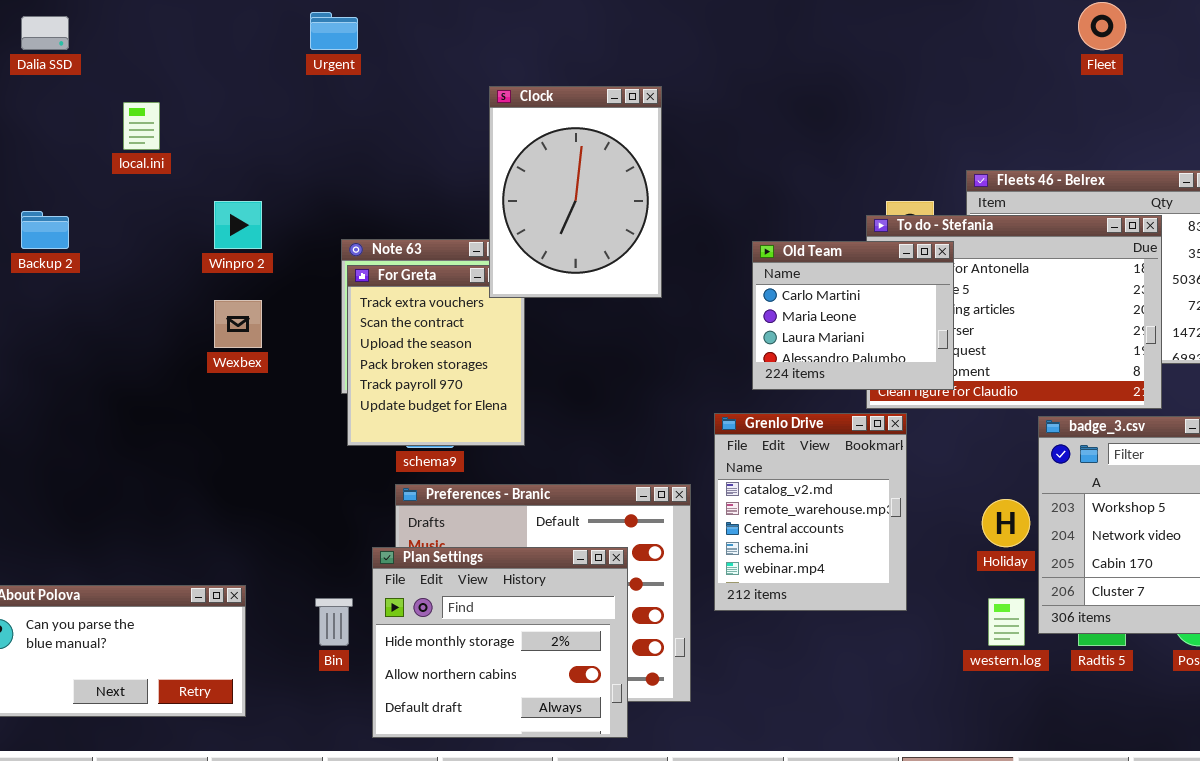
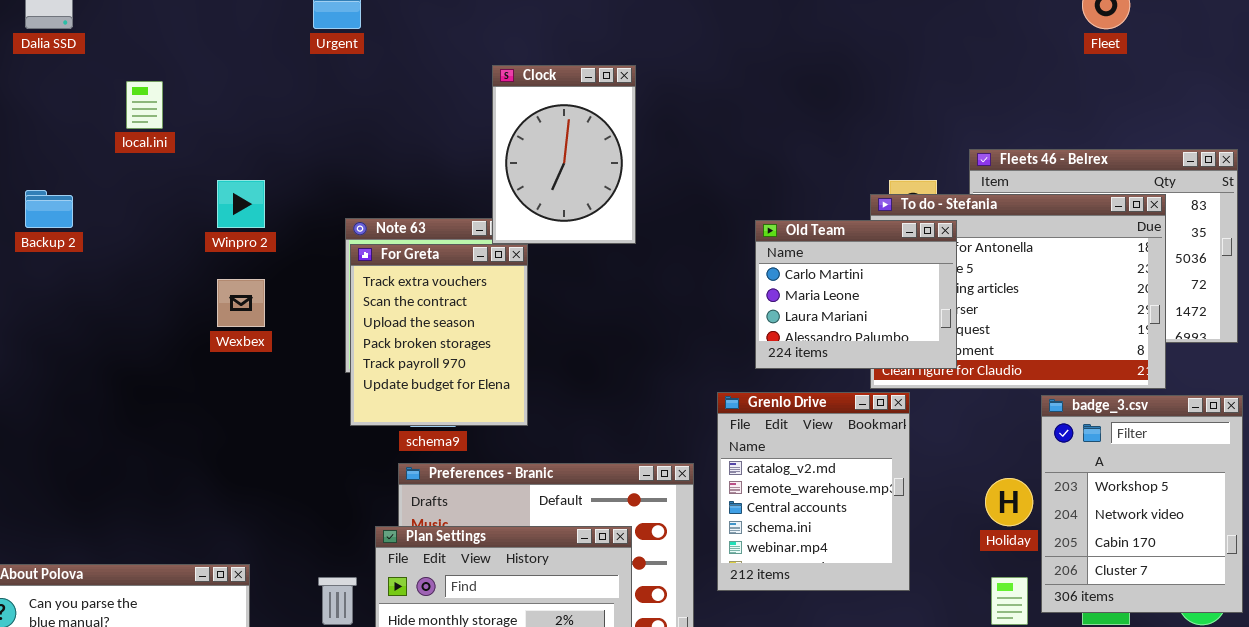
Clock: [489,86,662,298] -> [492,65,636,244], resized

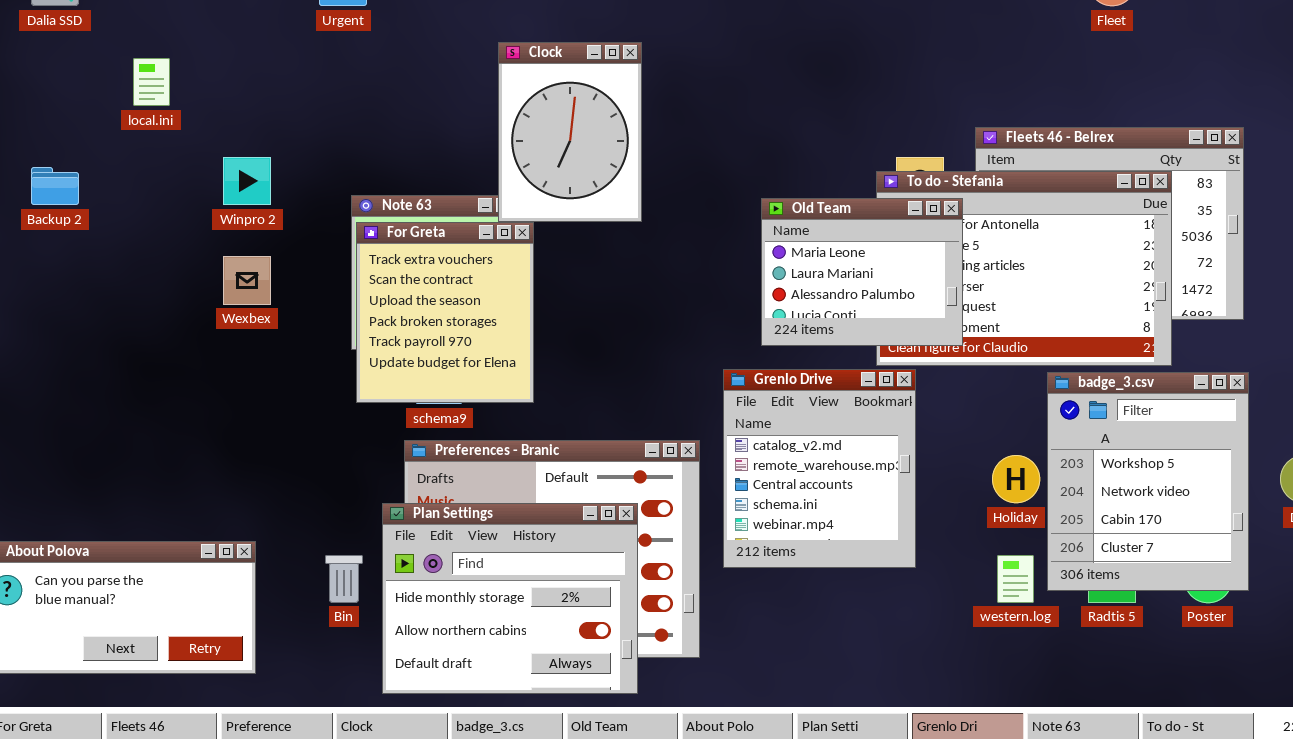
Old Team: [755,220,957,369] -> [761,198,963,346], scrolled down 1 row

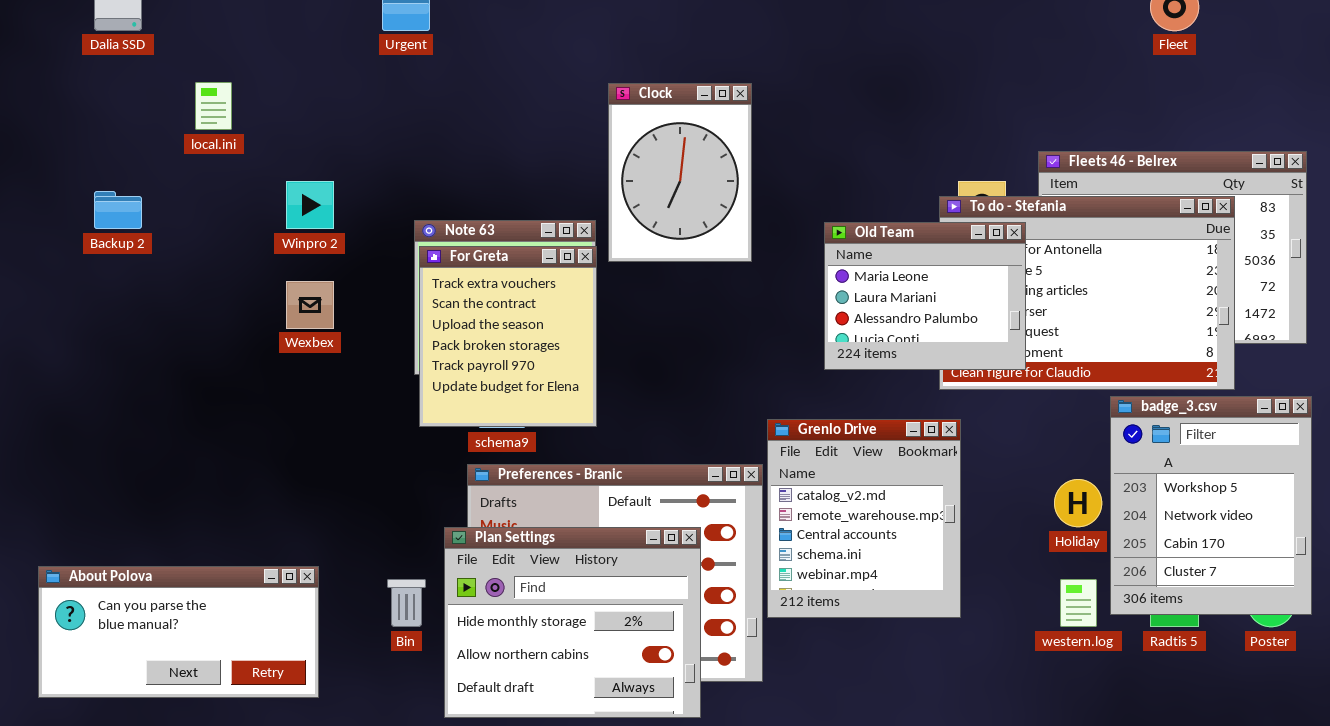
Clock: [498,42,642,222] -> [608,83,752,262], moved
Grenlo Drive: [723,369,916,568] -> [767,419,961,618], moved

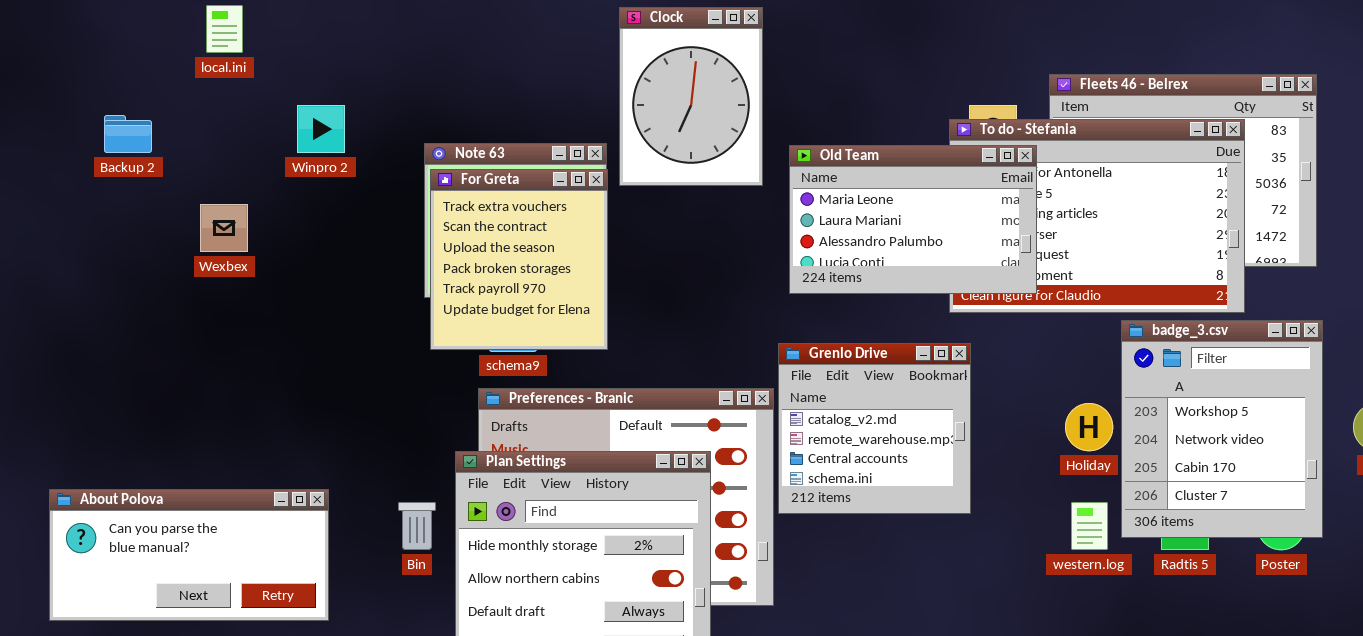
Old Team: [824,222,1026,370] -> [789,145,1037,294], resized
Wexbex: [286,281,334,329] -> [200,204,248,252], moved
Grenlo Drive: [767,419,961,618] -> [778,343,971,514], resized

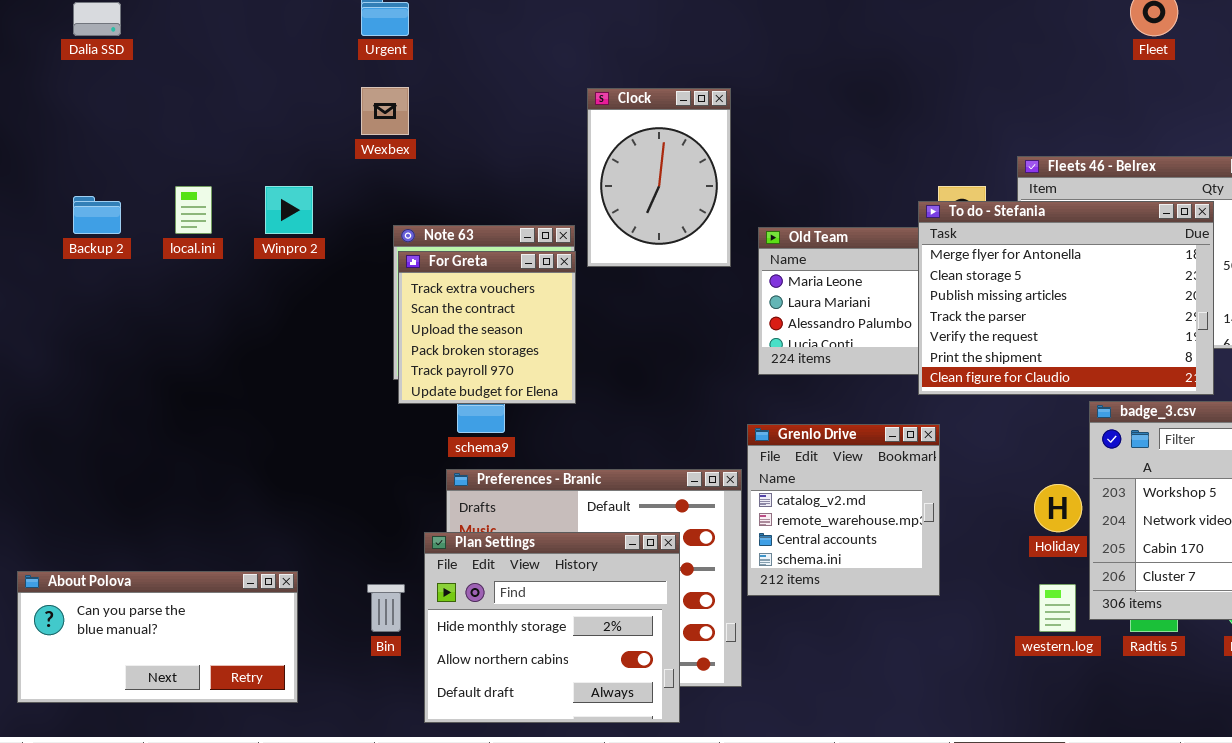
local.ini: [206,5,243,53] -> [175,186,212,234], moved
To do - Stefania: [949,119,1245,313] -> [918,201,1214,395], raised
For Greta: [430,169,608,350] -> [398,251,576,404], resized
Wexbex: [200,204,248,252] -> [361,87,409,135], moved

